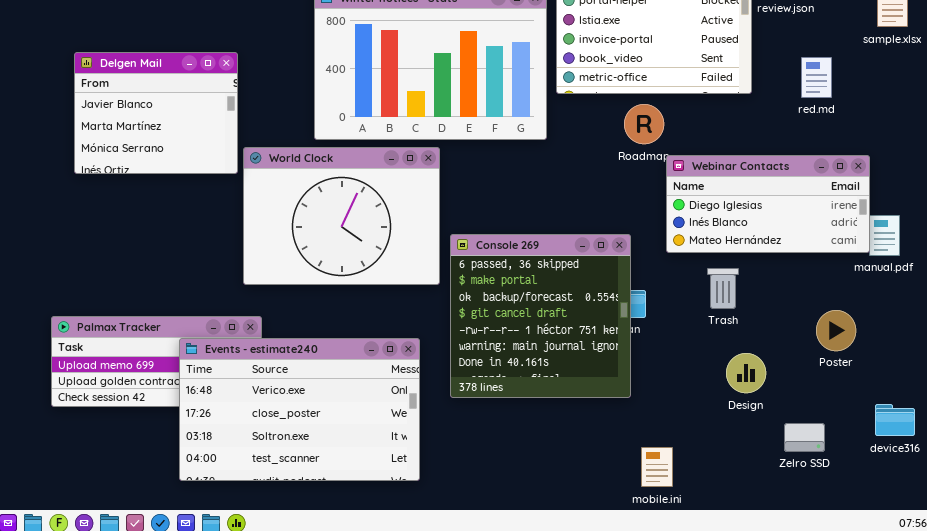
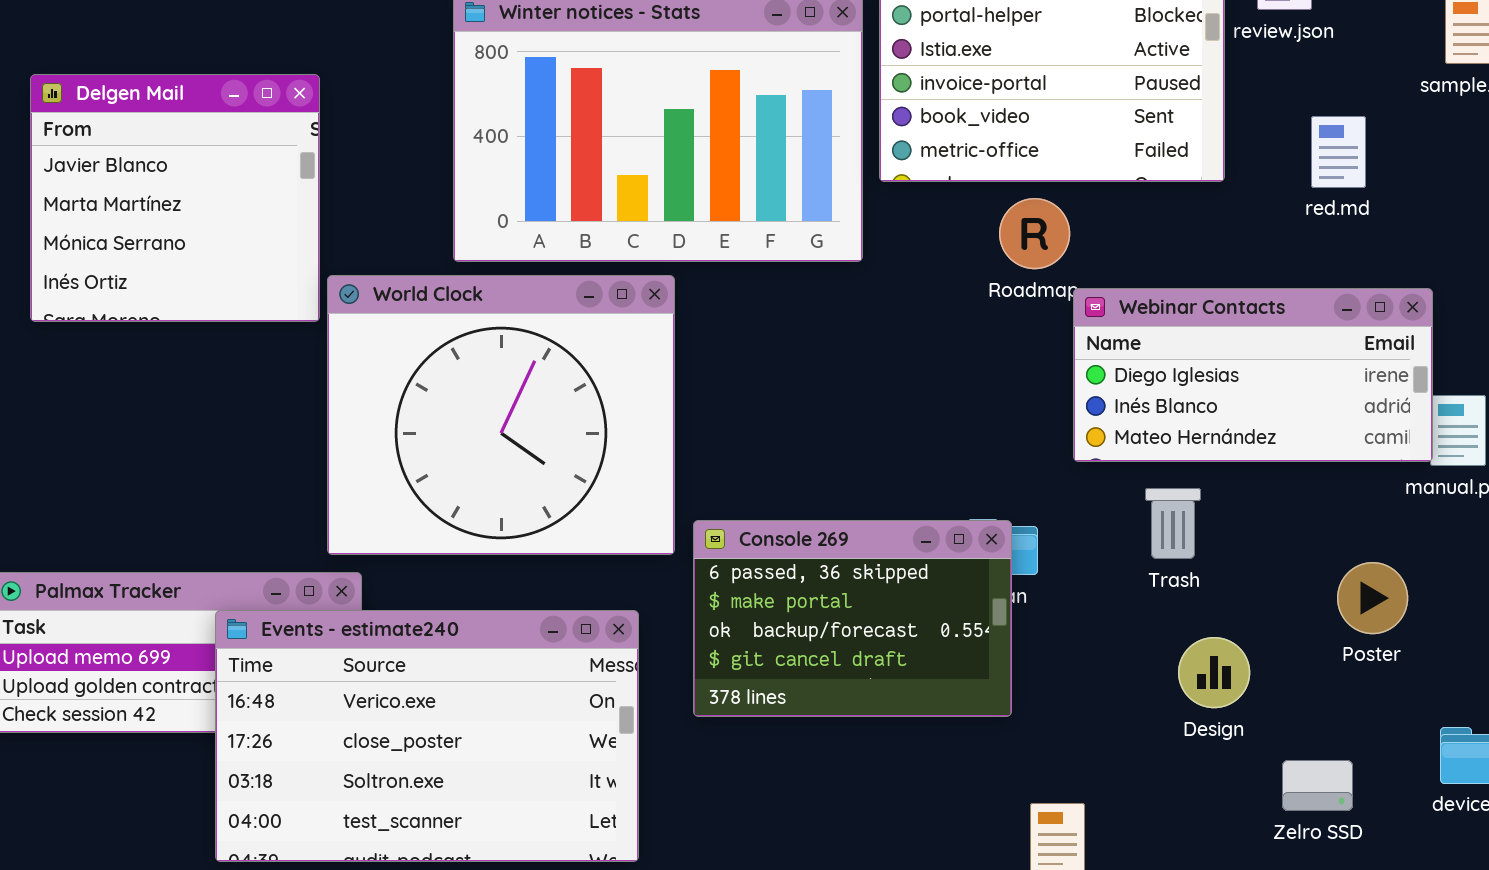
Delgen Mail: [74,52,238,174] -> [30,74,320,322], resized
World Clock: [243,147,440,285] -> [327,275,675,555], resized
Console 269: [450,234,631,398] -> [693,520,1012,717], resized

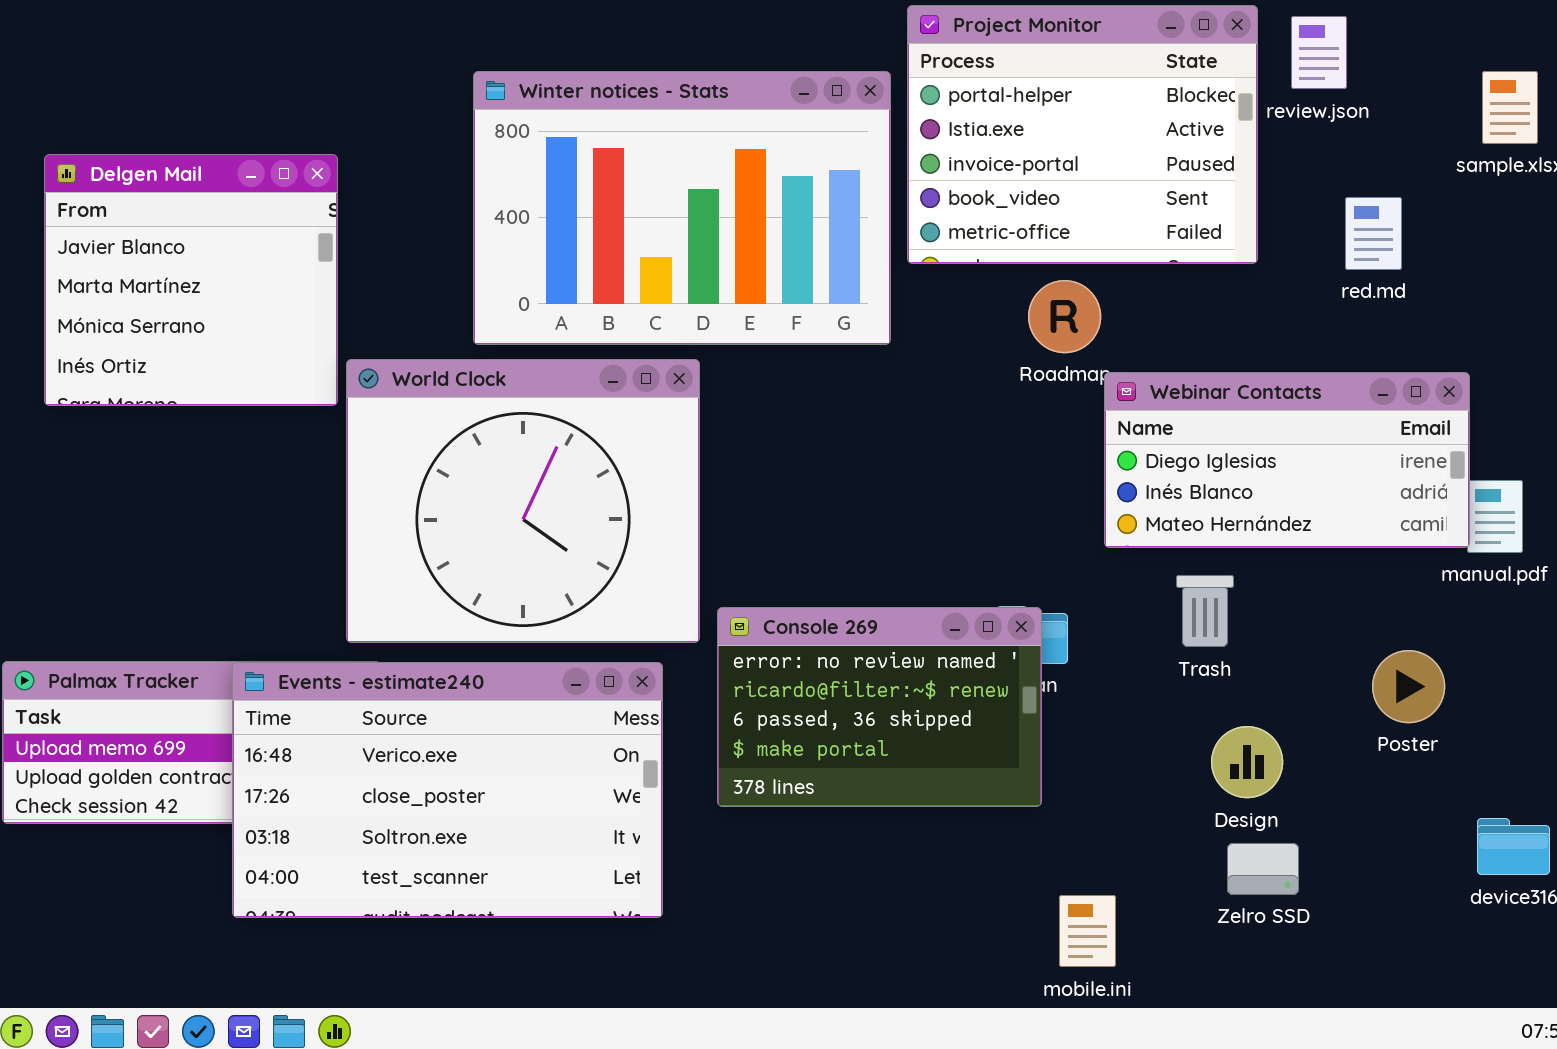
Console 269: [693,520,1012,717] -> [717,607,1042,807], scrolled up 2 rows
Events - estimate240: [215,610,639,862] -> [232,662,663,918], moved
Zelro SSD: [1282,760,1353,811] -> [1227,843,1299,895], moved

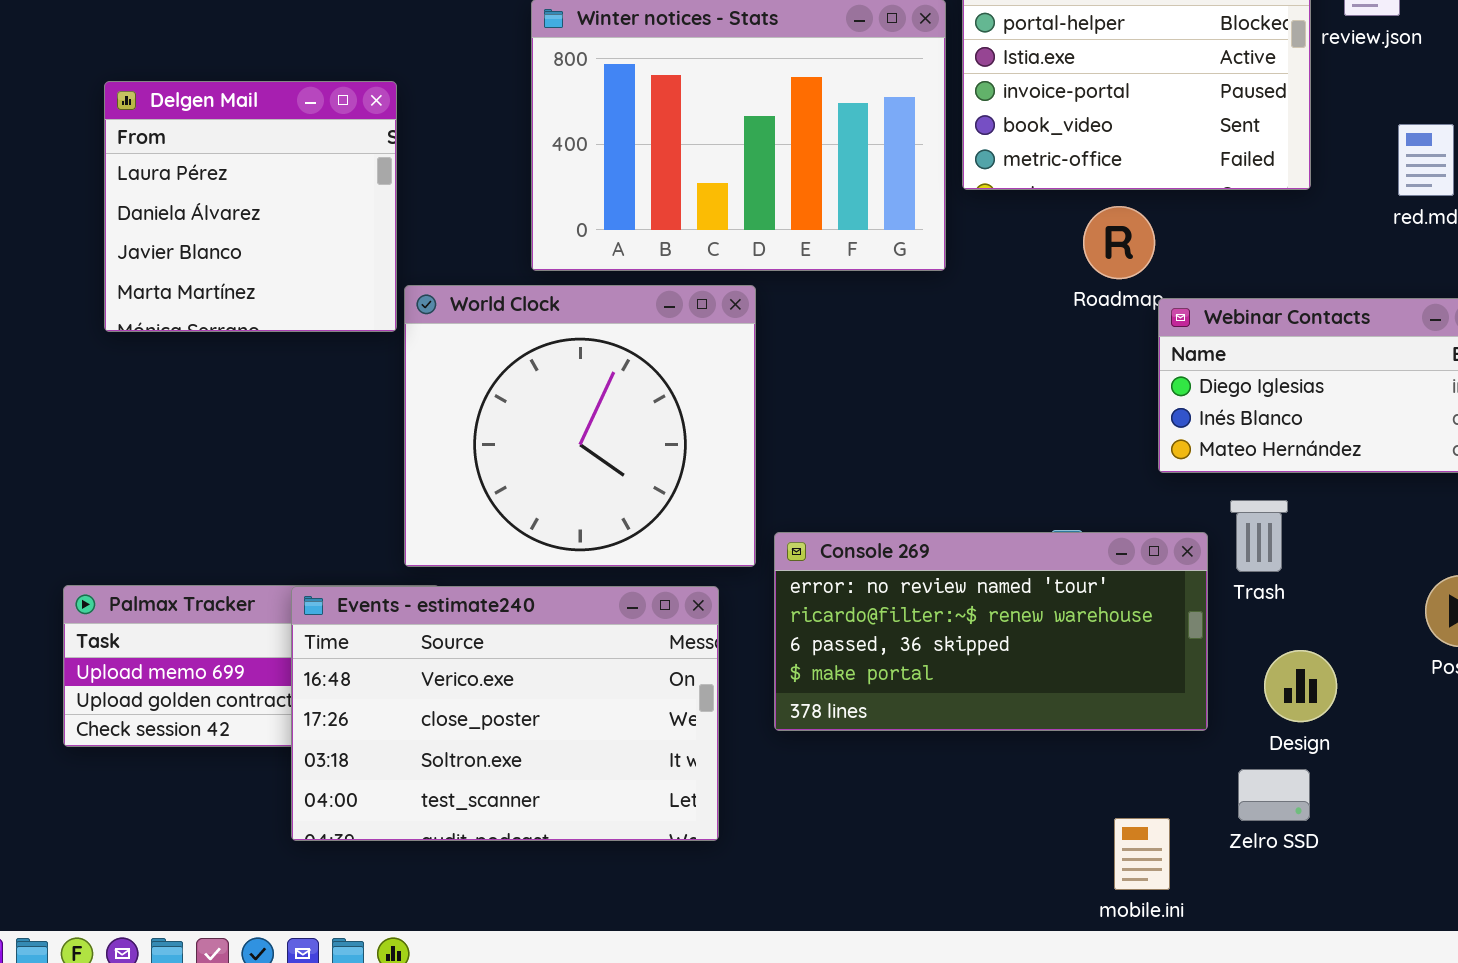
Delgen Mail: [44,154,338,406] -> [104,81,397,332], scrolled up 2 rows
Console 269: [717,607,1042,807] -> [774,532,1208,731], resized
Zelro SSD: [1227,843,1299,895] -> [1238,769,1310,821], moved

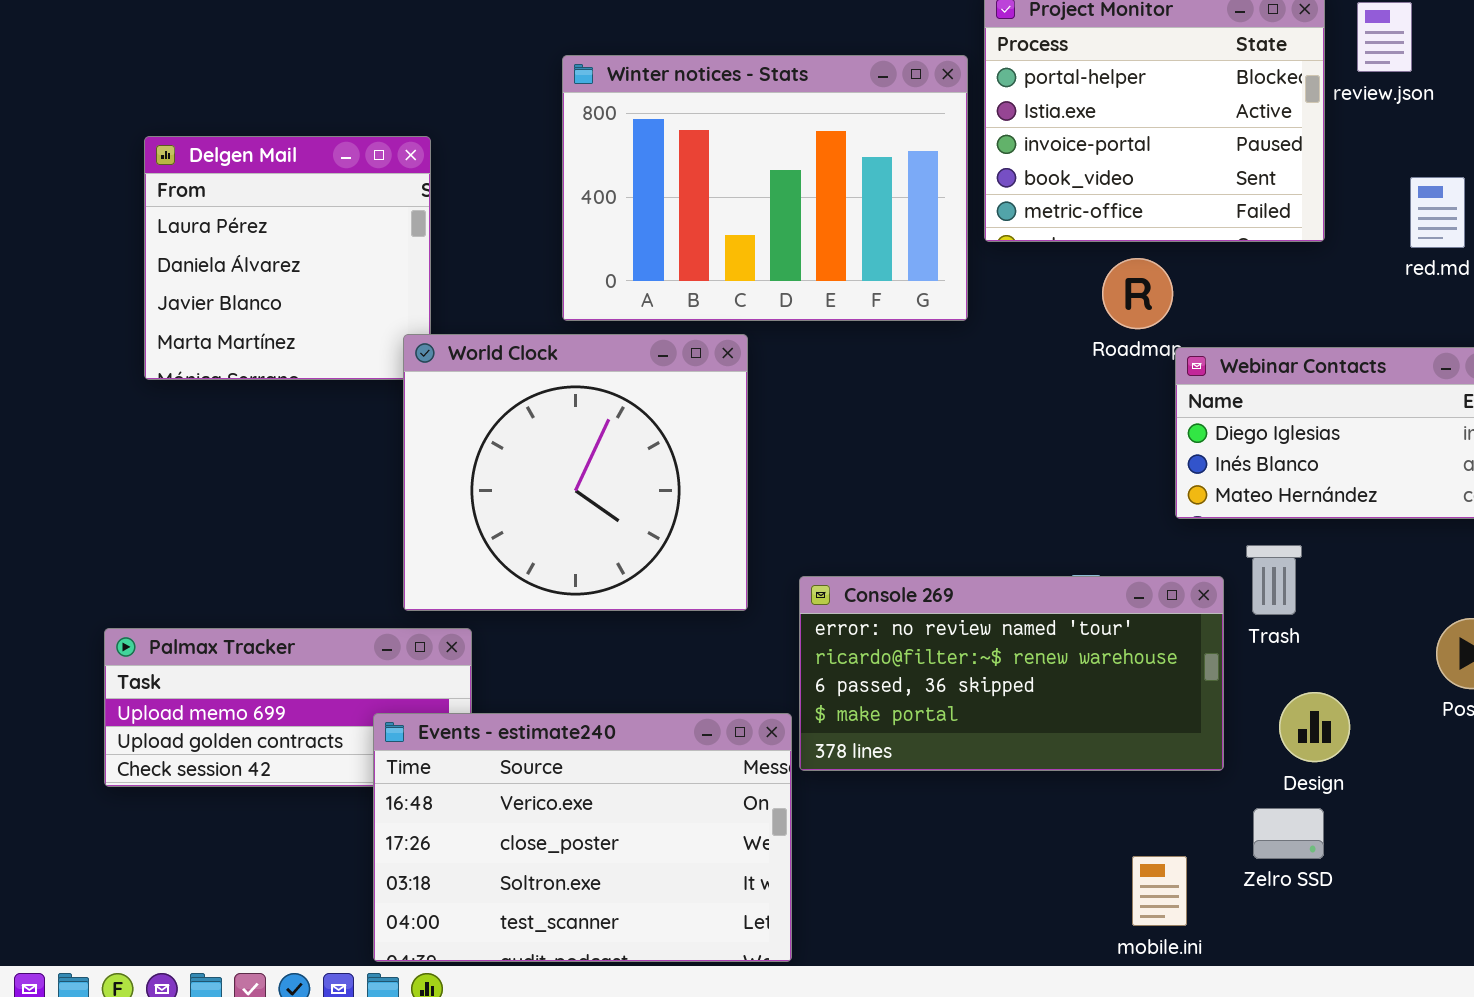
World Clock: [404,285,756,567] -> [403,334,748,611], moved
Events - estimate240: [291,586,719,841] -> [373,713,792,962], moved

